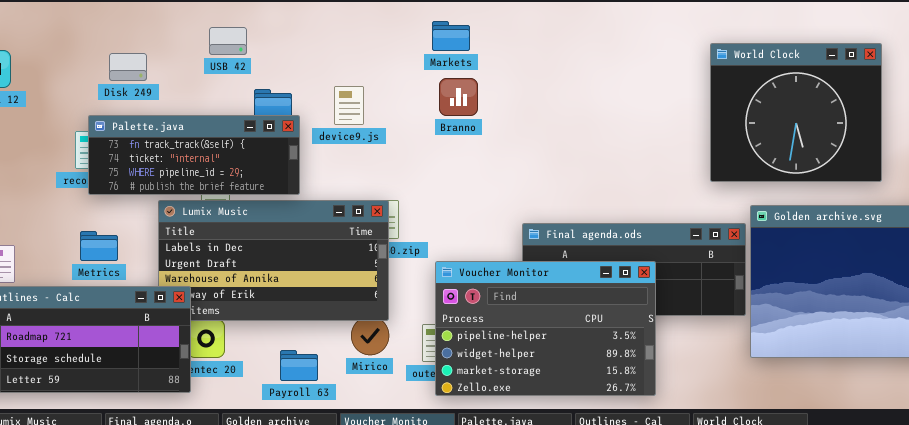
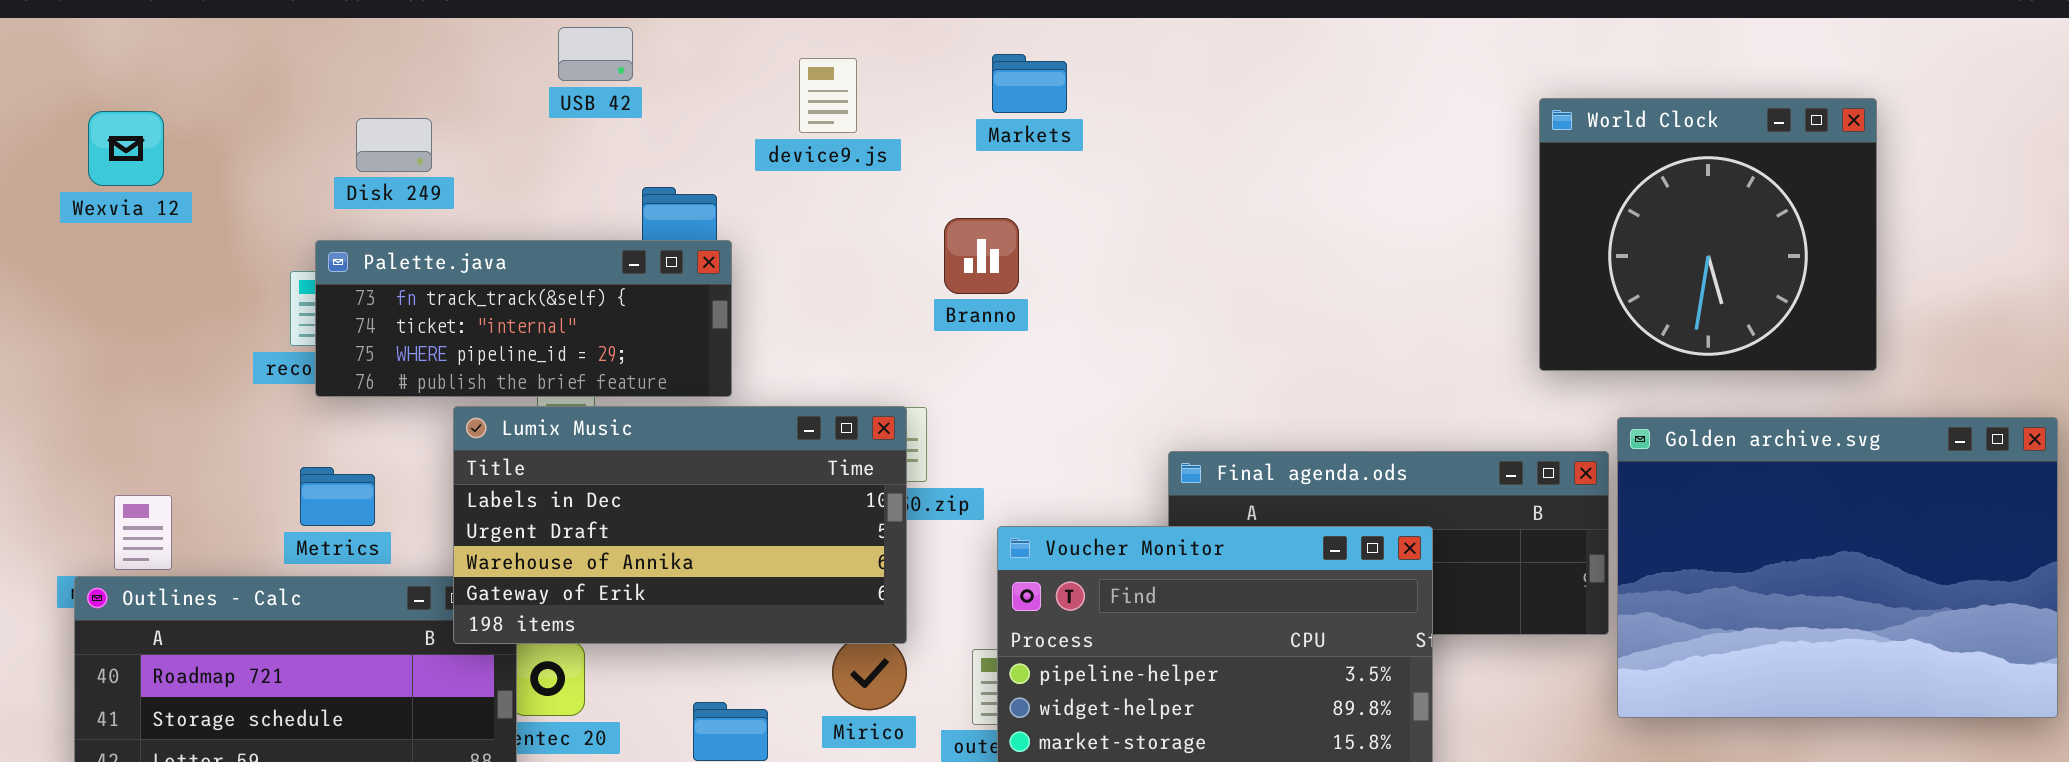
USB 42: [209,27,247,55] -> [558,27,633,81], moved
Branno: [439,78,478,116] -> [944,218,1019,294], moved
device9.js: [334,86,364,125] -> [799,58,857,133], moved
Lumix Music: [158,200,389,321] -> [453,406,907,644], raised

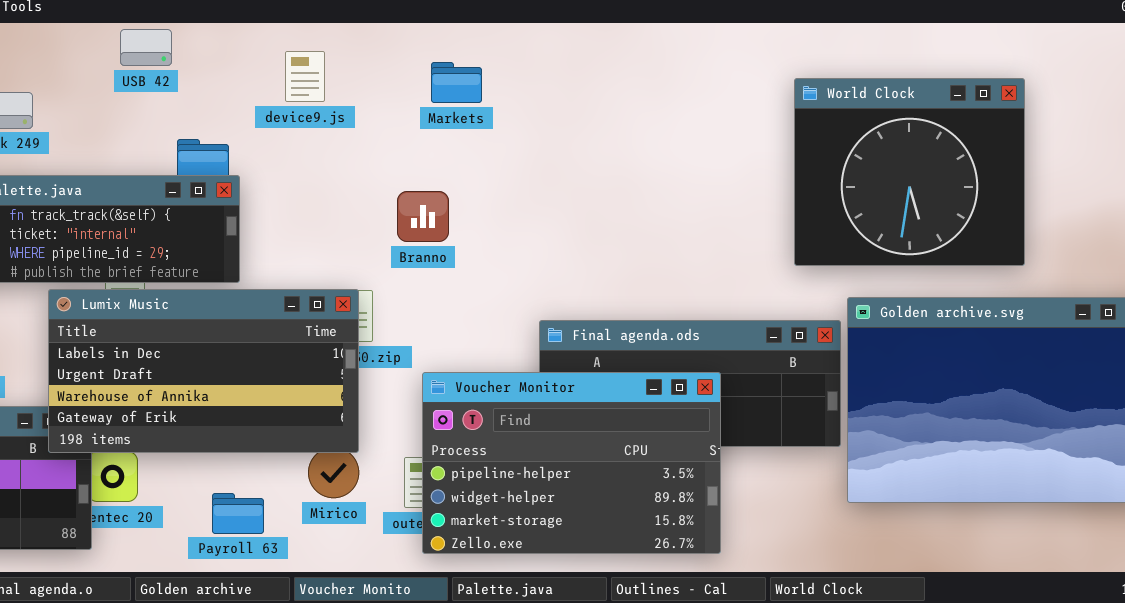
Markets: [992,54,1067,113] -> [431,62,482,103], moved
Branno: [944,218,1019,294] -> [397,191,449,242], moved

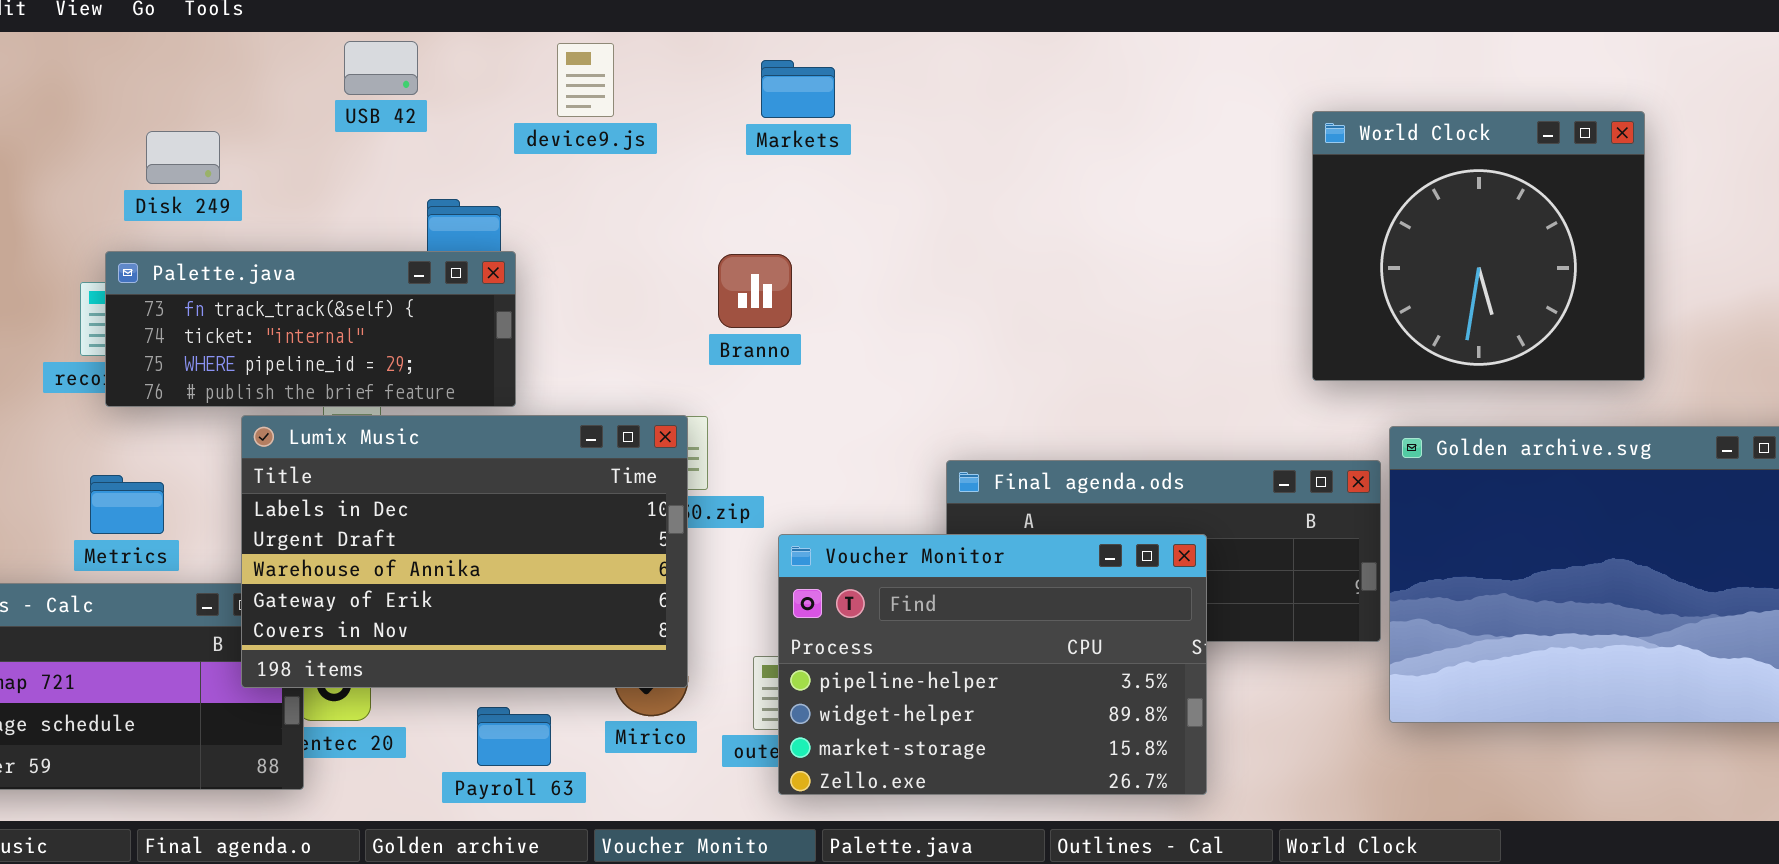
device9.js: [285,51,325,102] -> [557,43,614,117], moved
Markets: [431,62,482,103] -> [761,60,835,118], moved
Branno: [397,191,449,242] -> [718,254,792,328], moved
Lumix Music: [48,289,359,453] -> [241,415,688,688], resized

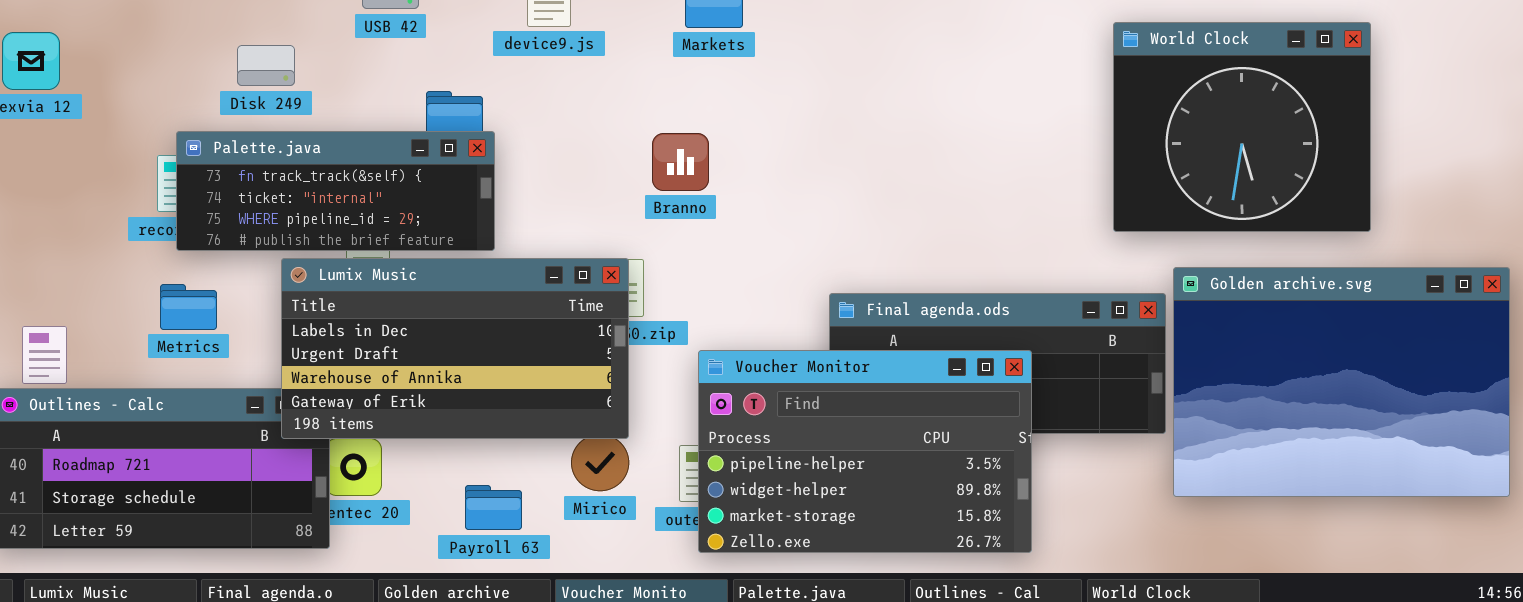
Disk 249: [146,131,220,184] -> [237,45,295,86], moved
Lumix Music: [241,415,688,688] -> [281,258,629,439], resized
Metrics: [90,475,164,534] -> [160,284,217,330], moved

